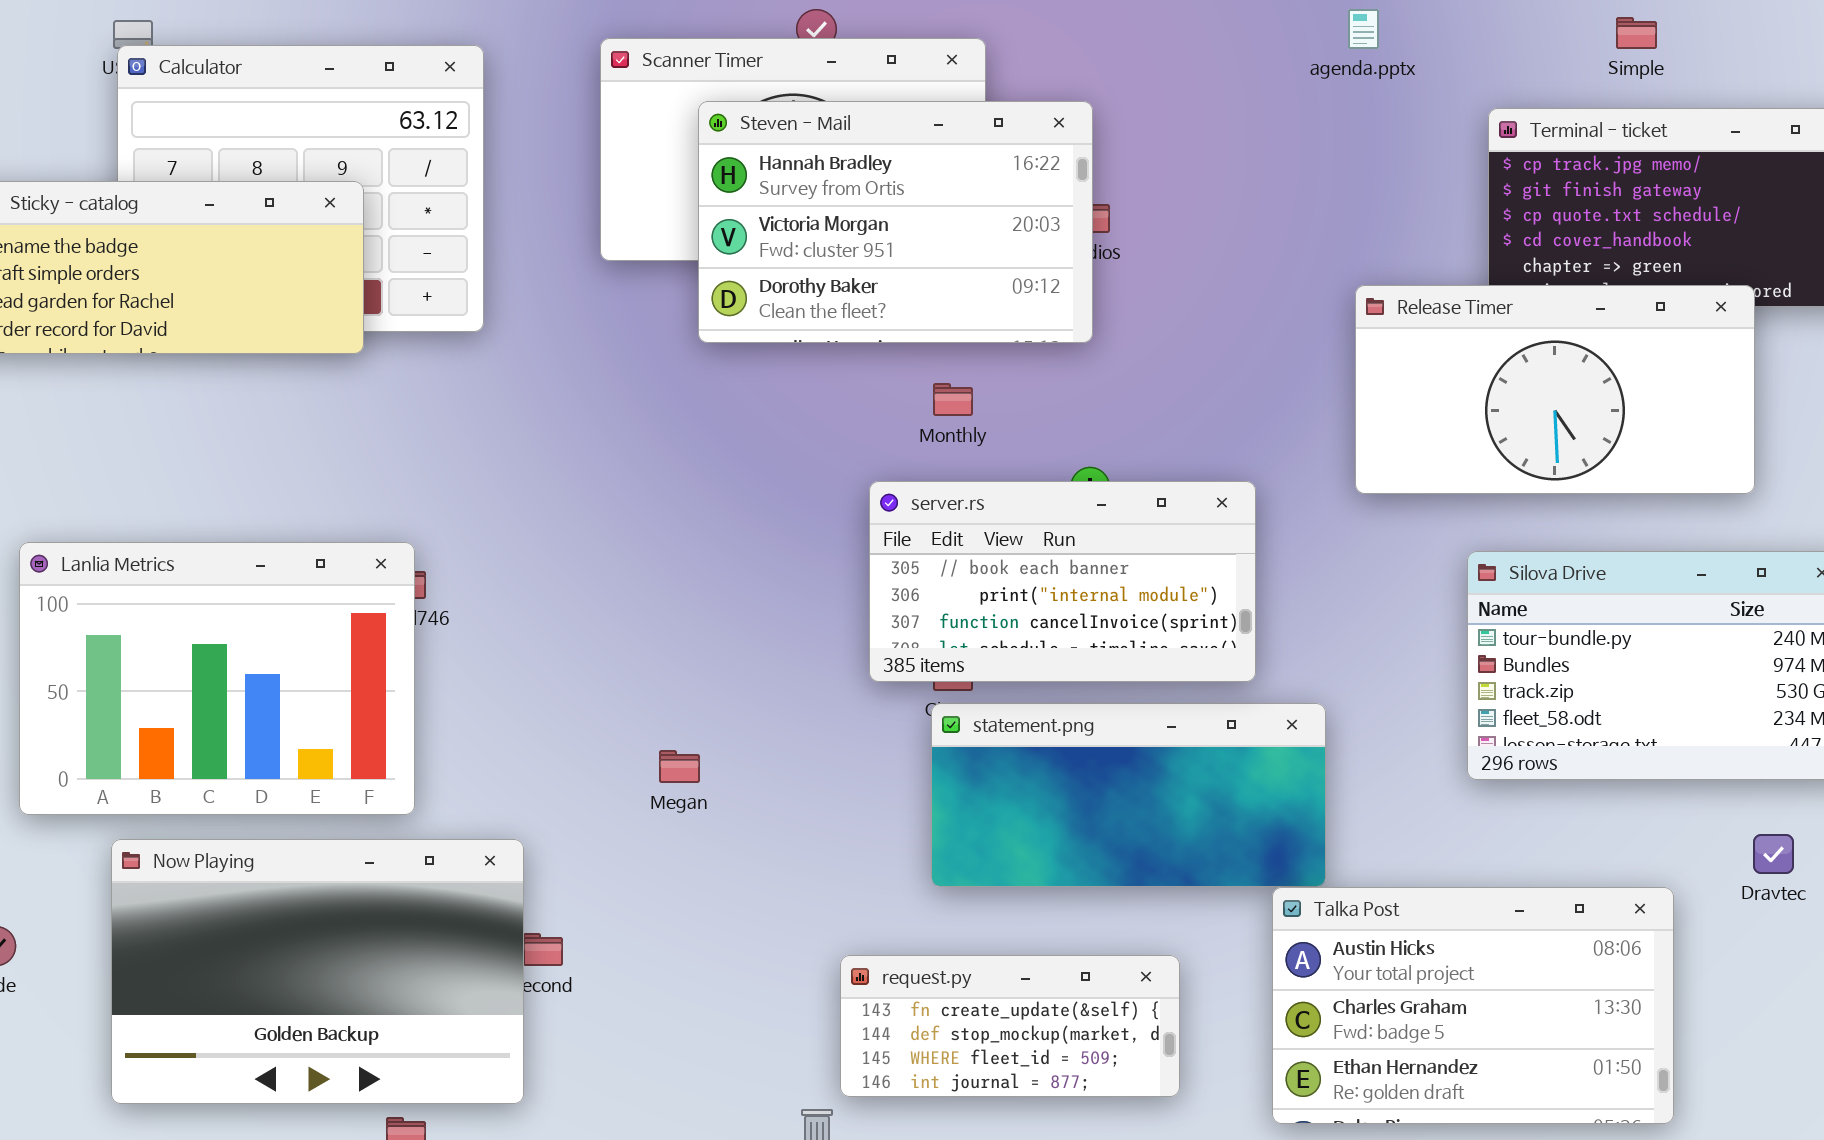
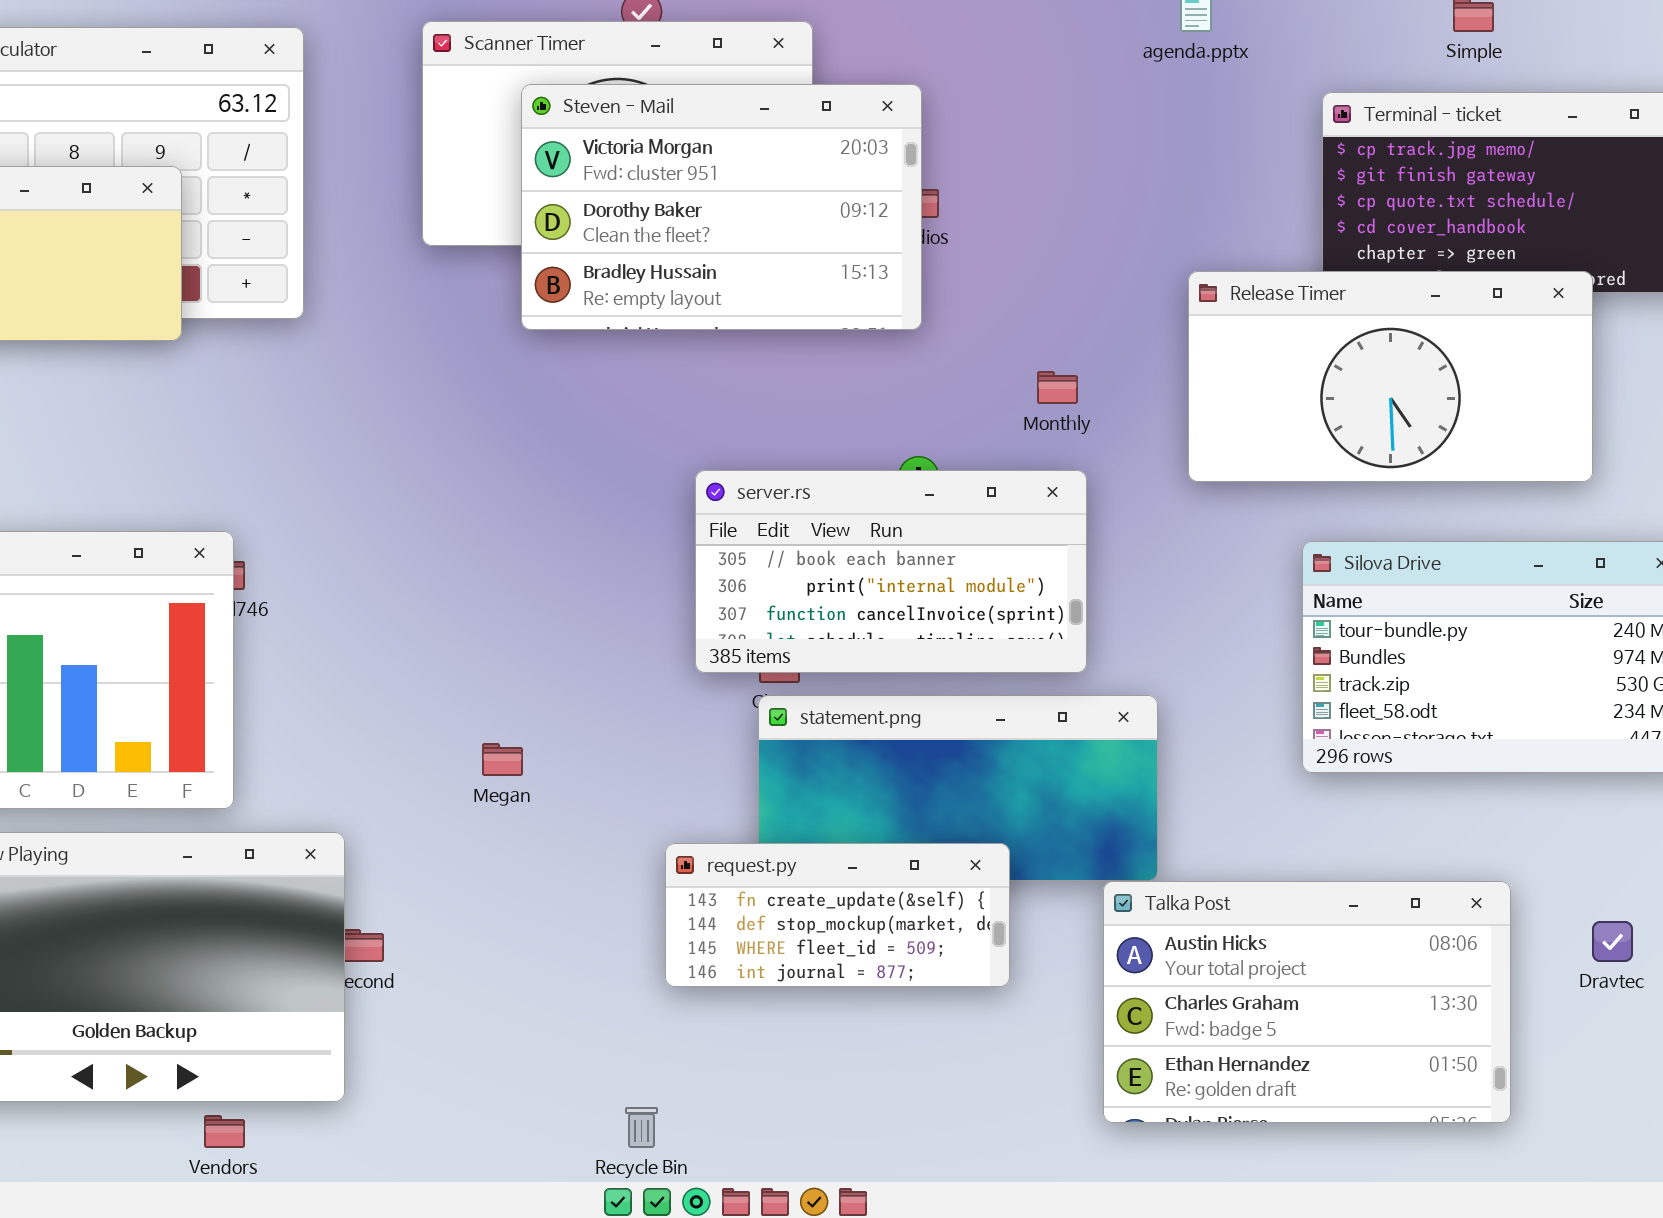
Steven - Mail: [698,101,1093,343] -> [521,84,922,330], scrolled down 1 row
Monthly: [933,383,973,416] -> [1037,371,1078,404], moved
Dravtec: [1753,834,1794,874] -> [1592,921,1633,962], moved
request.py: [840,955,1180,1097] -> [665,843,1010,987], moved

